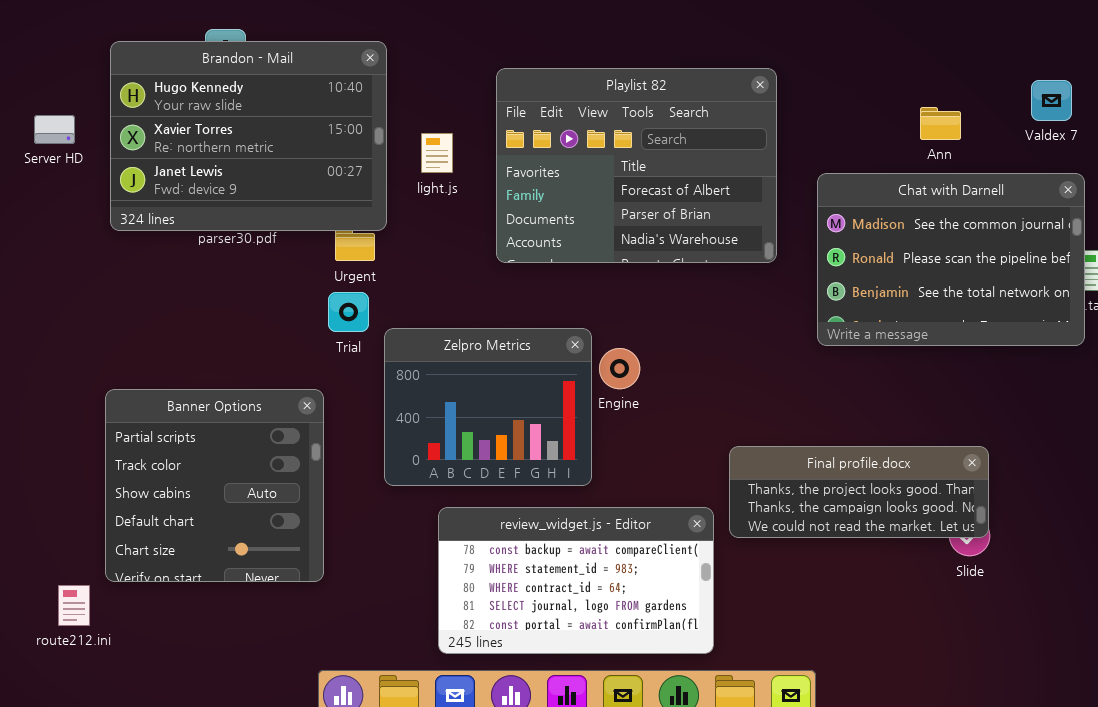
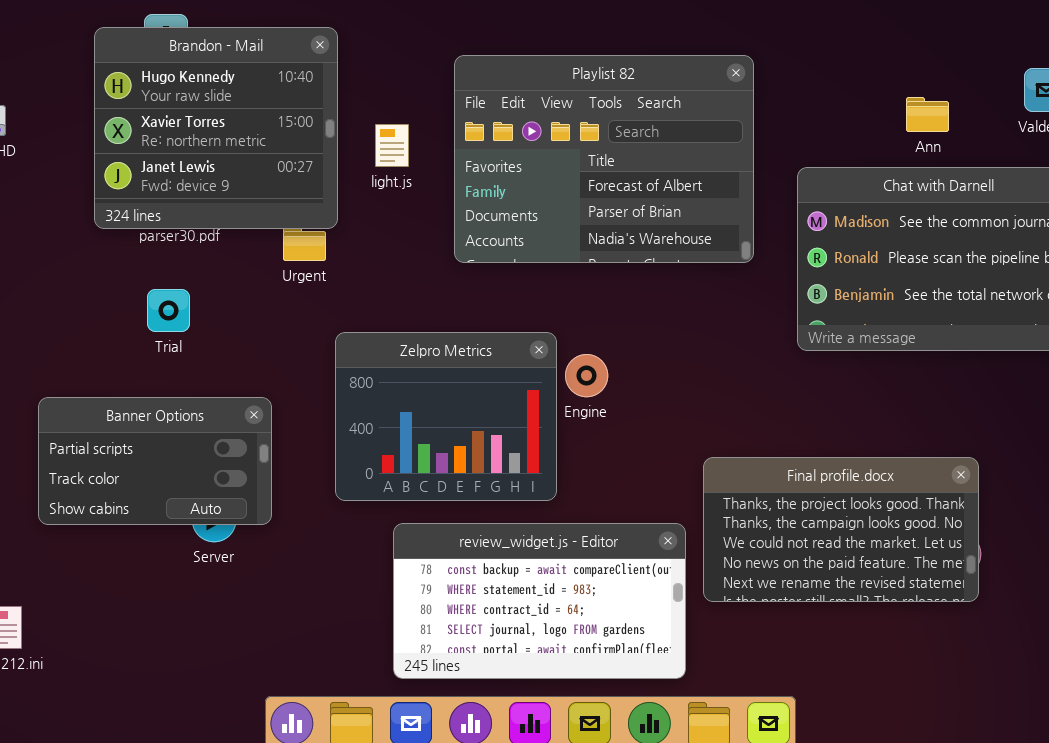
Brandon - Mail: [110,41,387,231] -> [94,27,338,229], resized
Trial: [328,292,369,332] -> [147,289,190,332], moved
Banner Options: [105,389,324,582] -> [38,397,272,525], resized
Final profile.docx: [729,446,989,538] -> [703,457,979,602], resized

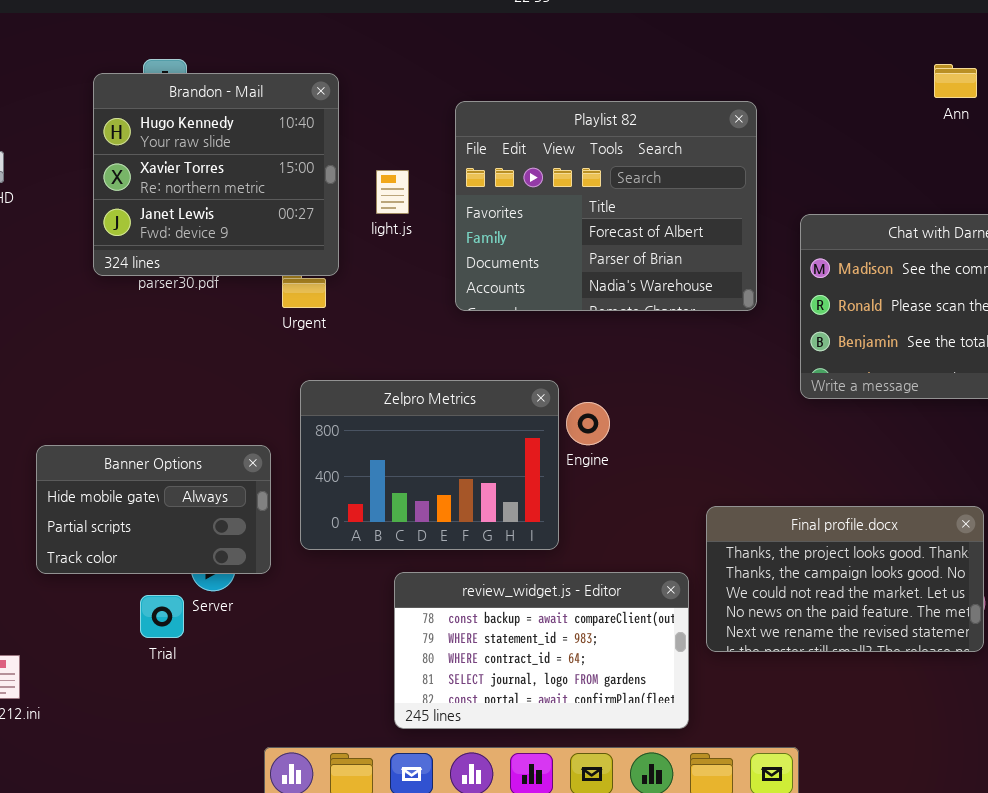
Ann: [906,97,949,132] -> [934,64,977,98], moved
Trial: [147,289,190,332] -> [140,595,184,638], moved
Zelpro Metrics: [335,332,557,501] -> [300,380,559,550], resized
Banner Options: [38,397,272,525] -> [36,445,271,574], scrolled up 1 row

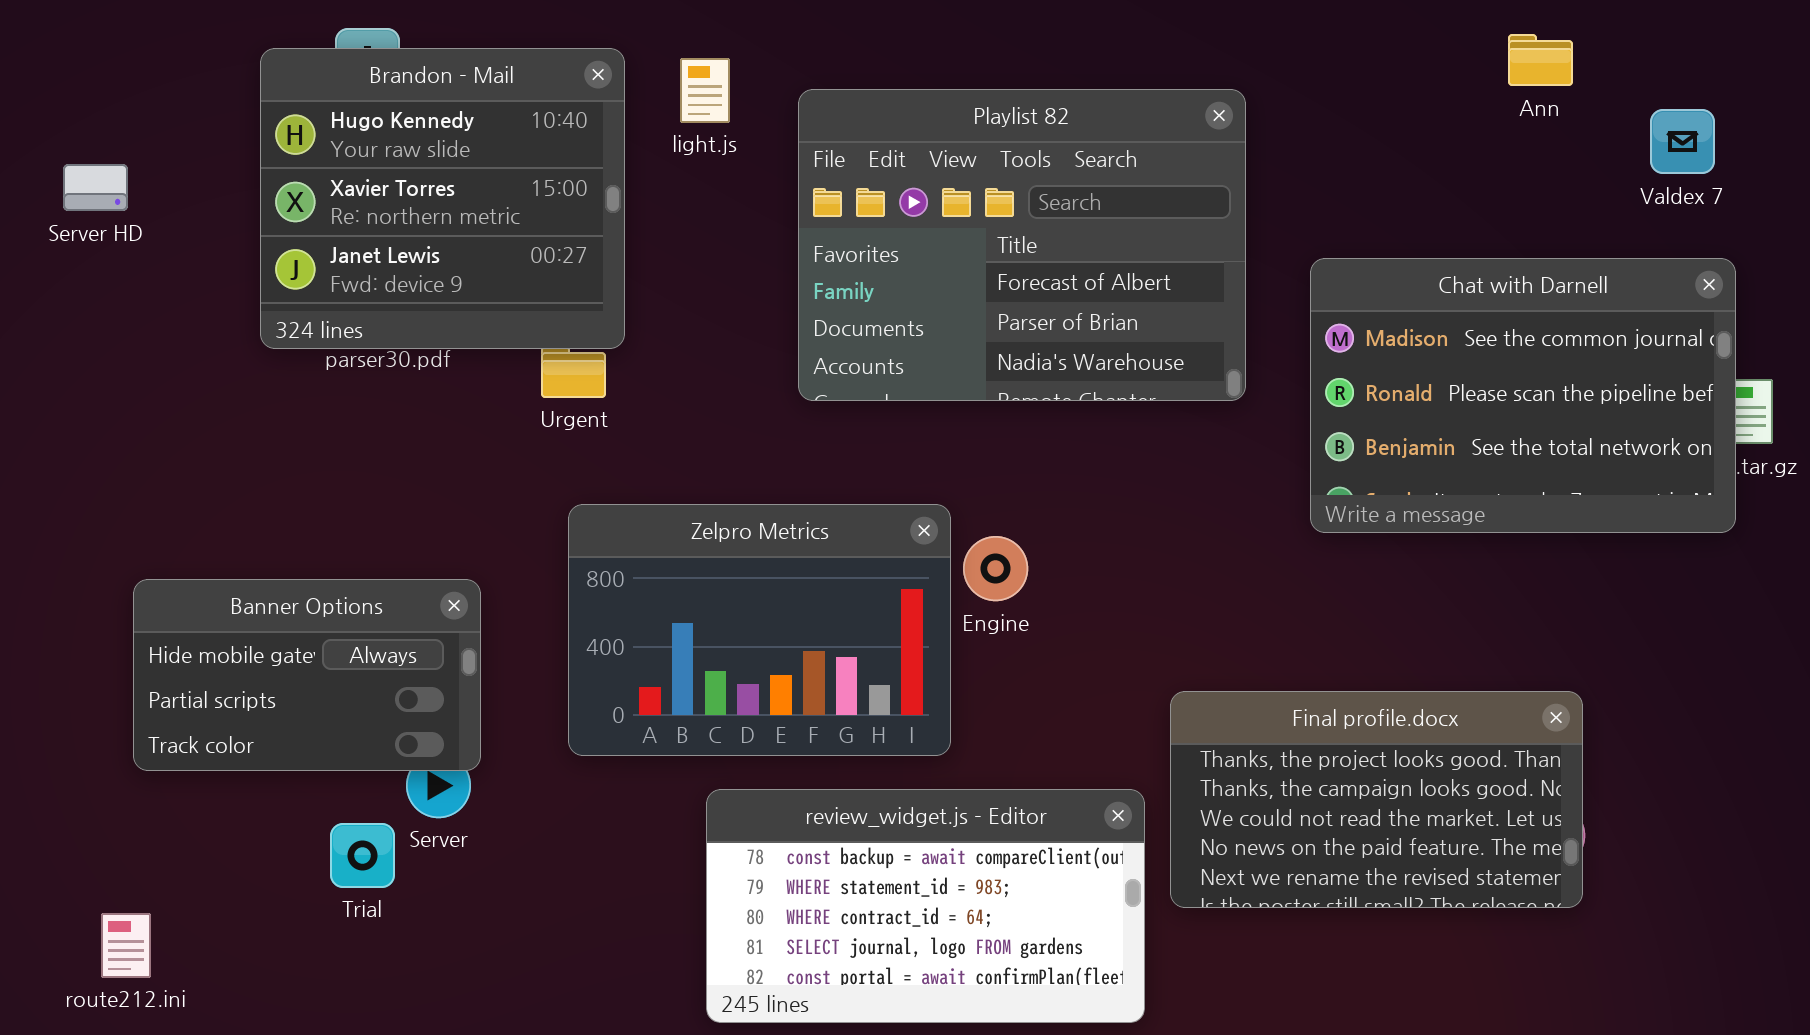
light.js: [376,170,409,214] -> [680,58,730,123], moved
Banner Options: [36,445,271,574] -> [133,579,481,771], moved

